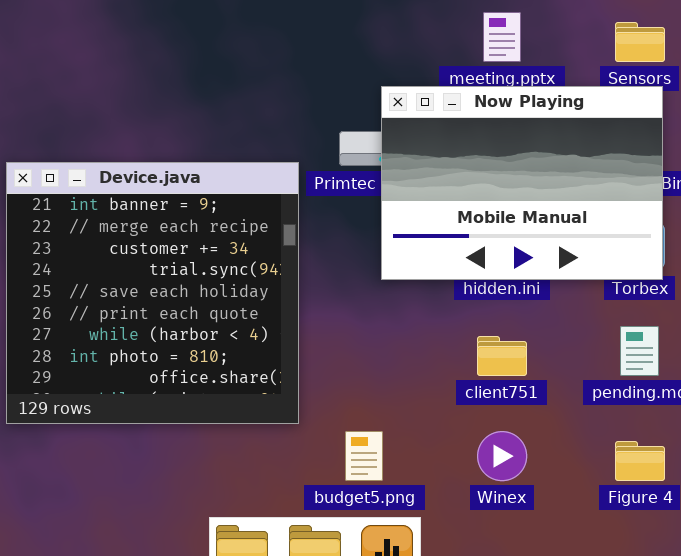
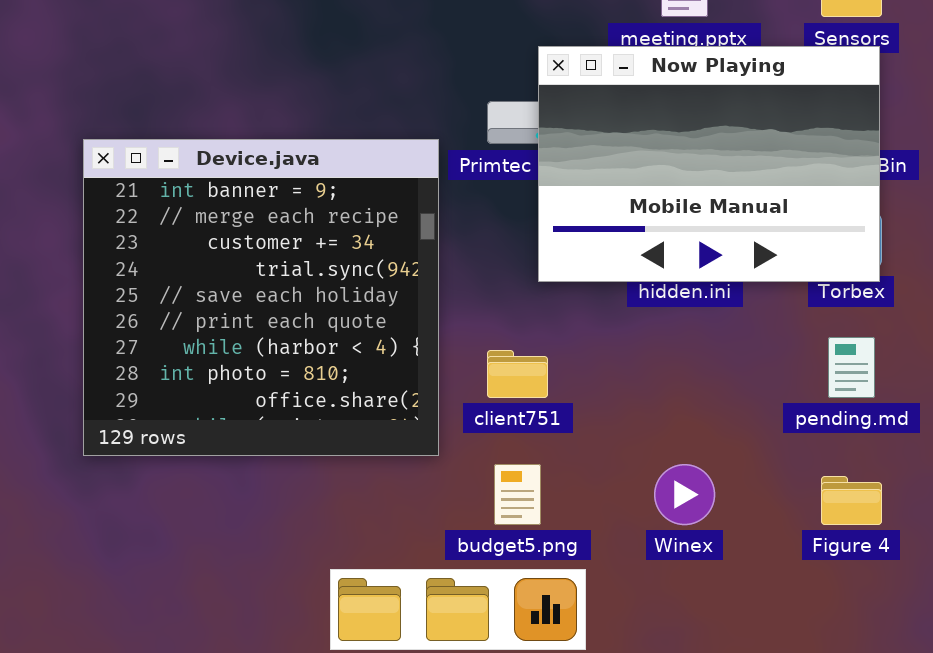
client751: [477,336,527,376] -> [487,350,548,398], moved

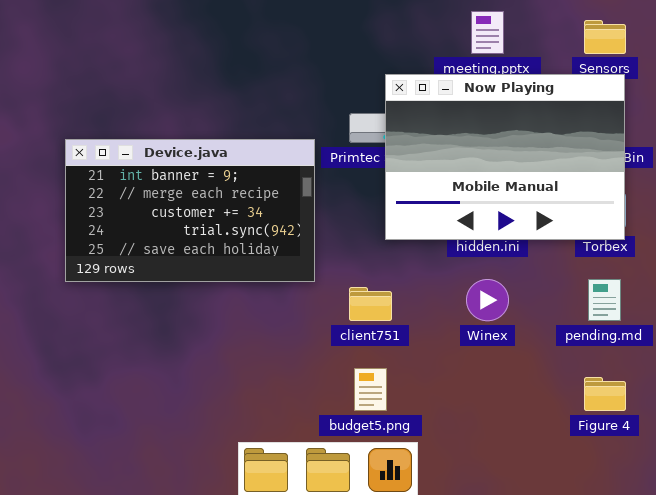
Device.java: [83,139,439,456] -> [65,139,315,282], resized
Winex: [654,464,715,525] -> [466,279,509,321], moved

